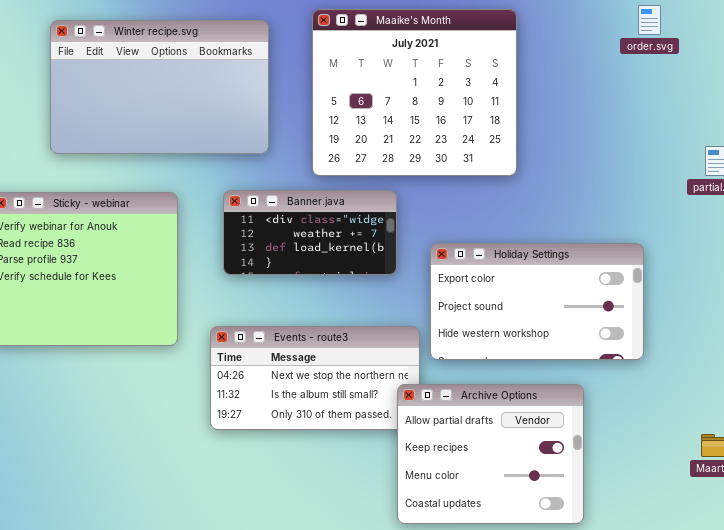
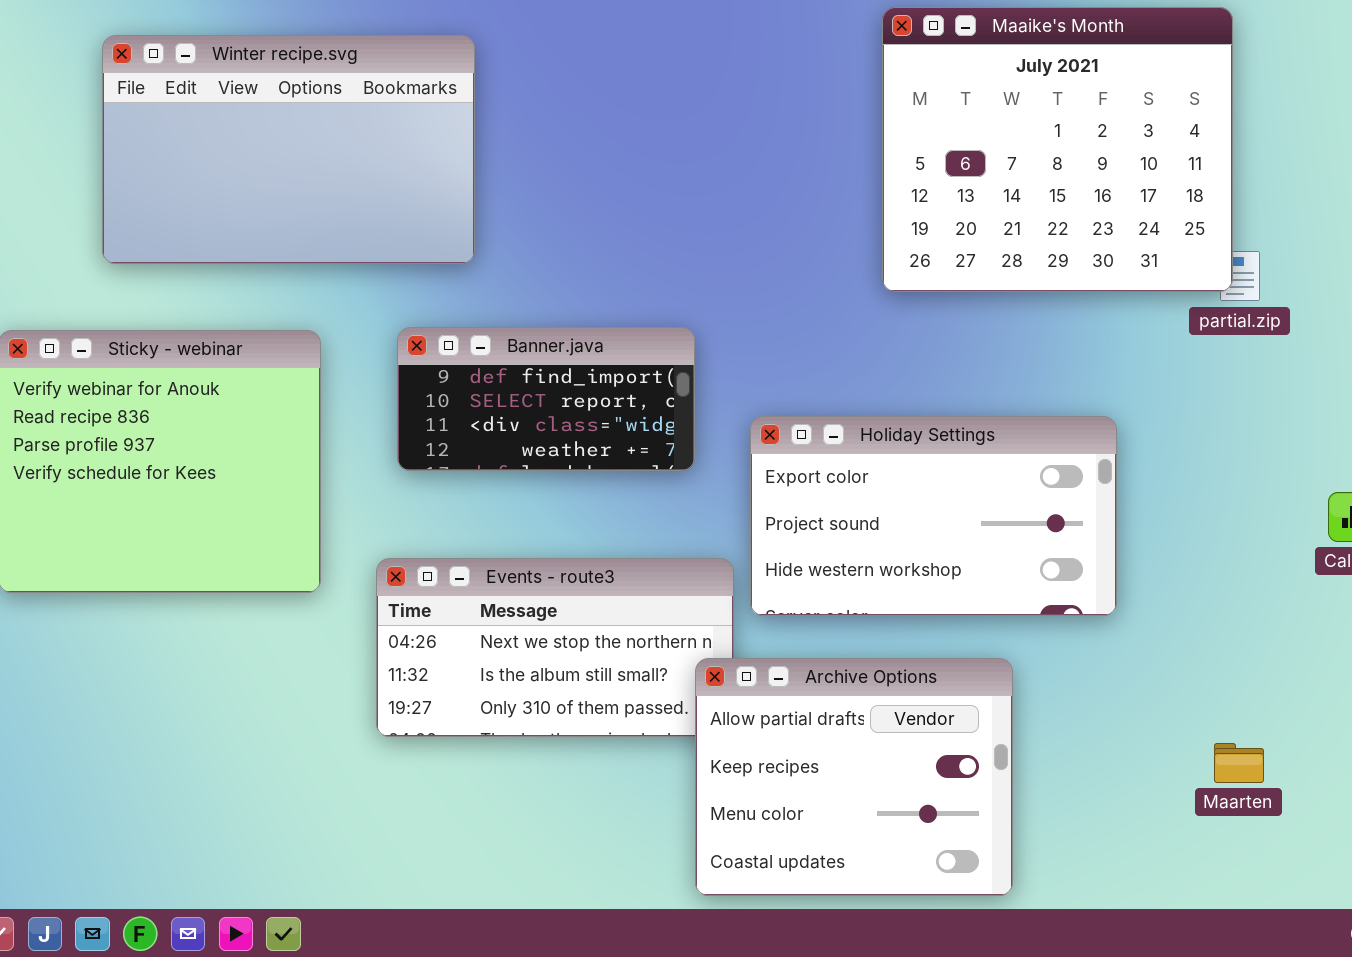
Maaike's Month: [312,9,517,176] -> [882,7,1233,292], moved
Banner.java: [223,190,397,275] -> [397,327,695,471], scrolled up 2 rows

